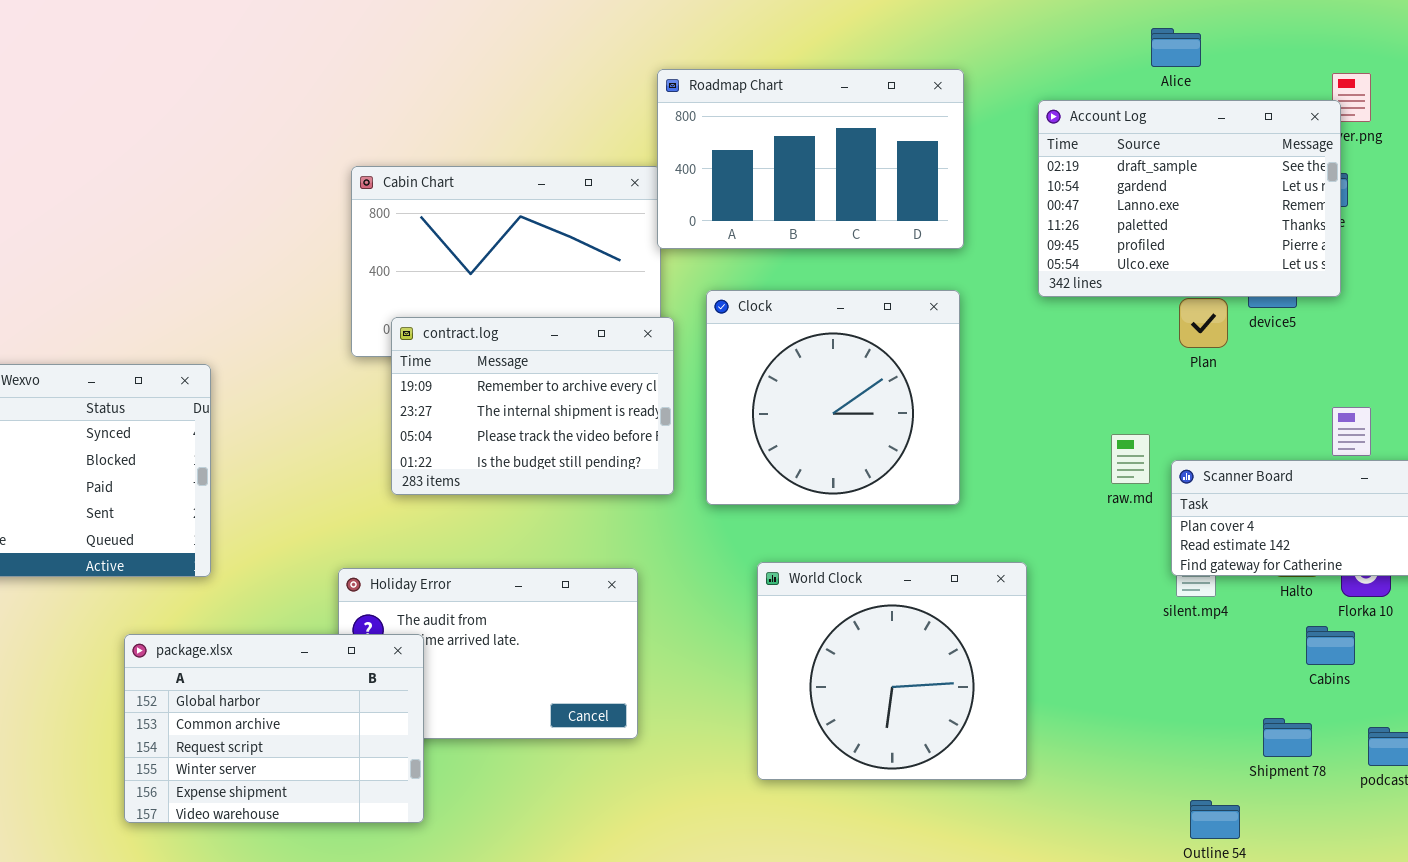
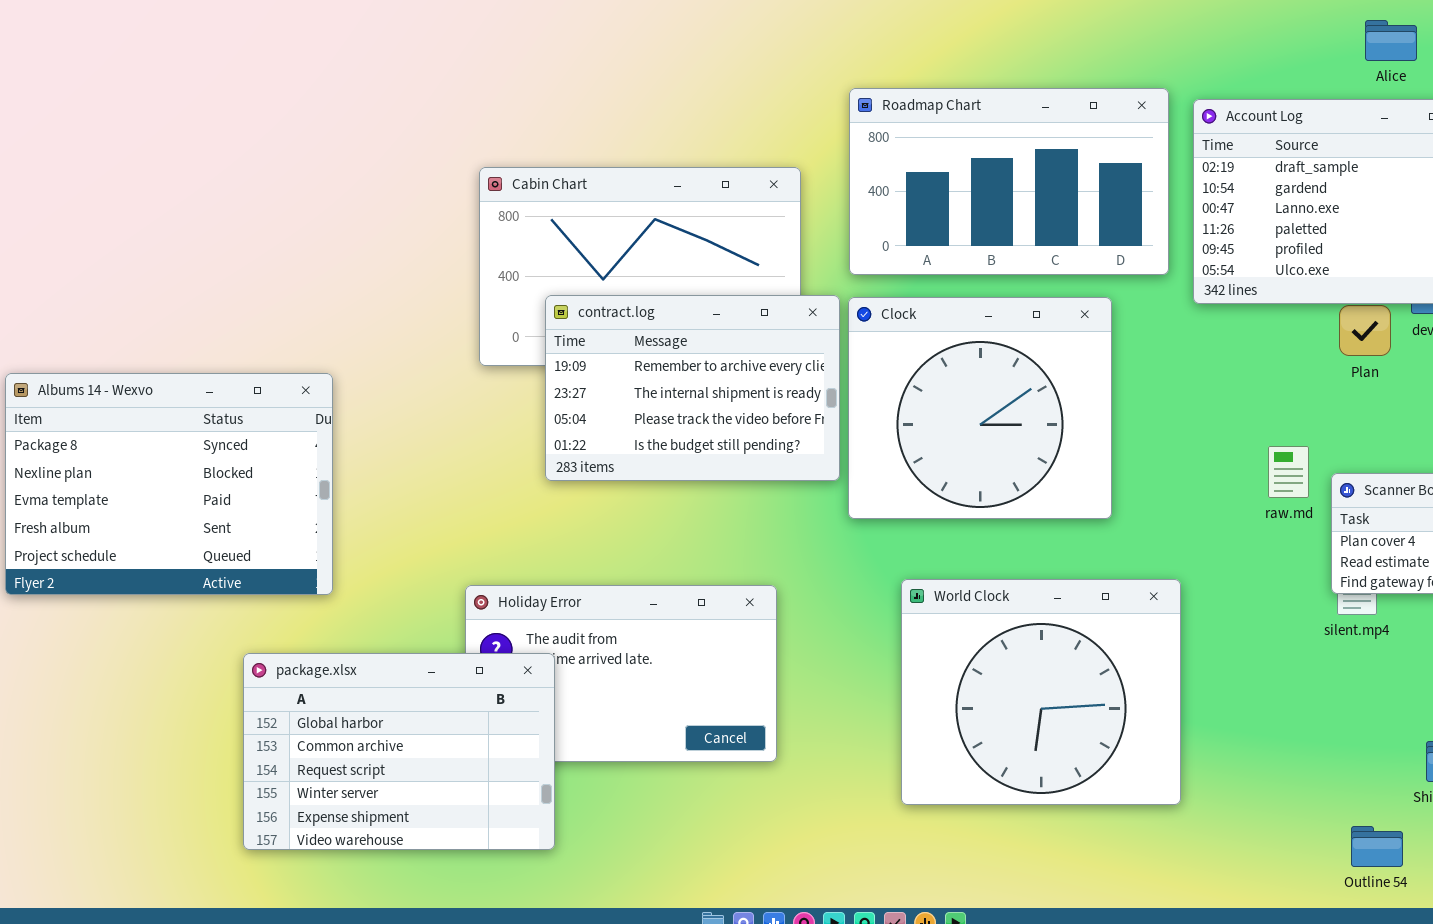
Alice: [1151,28,1201,67] -> [1365,20,1417,61], moved
Roadmap Chart: [657,69,964,249] -> [849,88,1169,275], moved
contract.log: [391,317,674,495] -> [545,295,840,481], moved

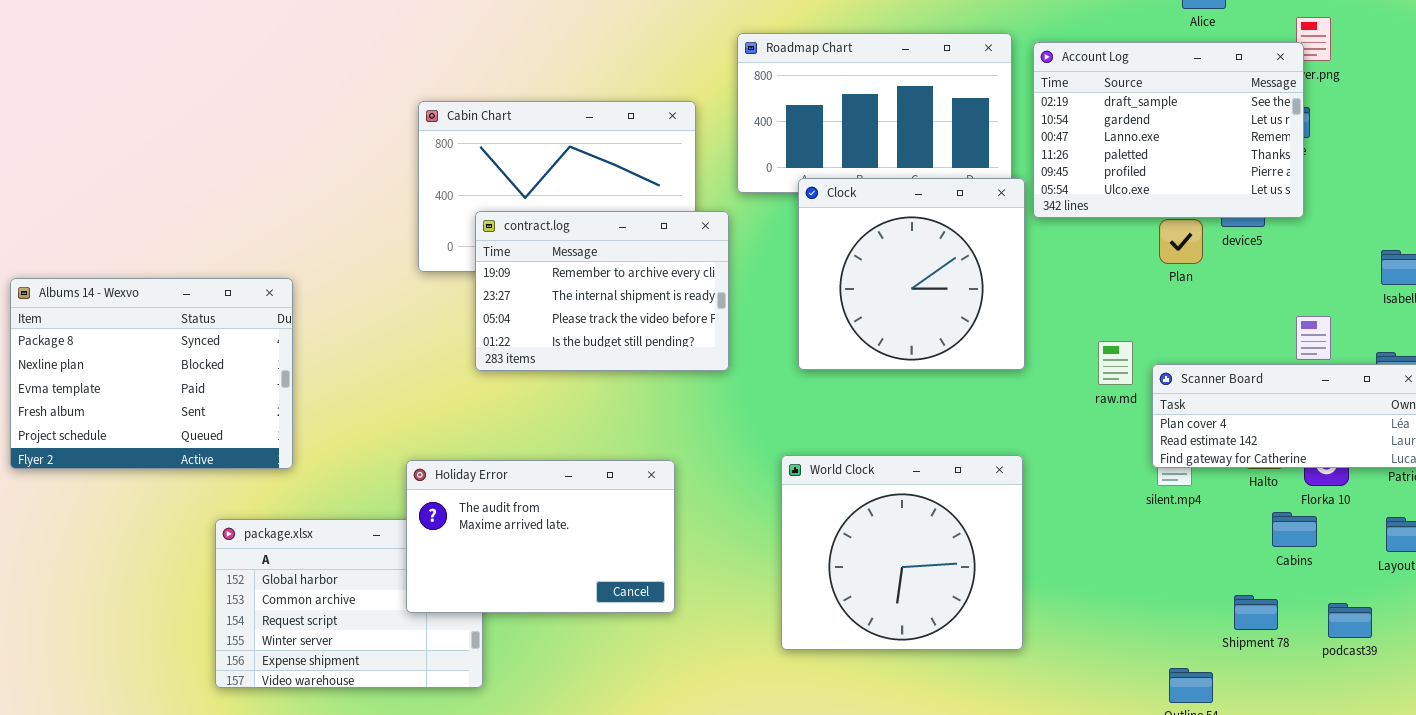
Clock: [848,297,1112,519] -> [798,178,1025,370], moved
Holiday Error: [465,585,777,762] -> [406,460,675,613], raised

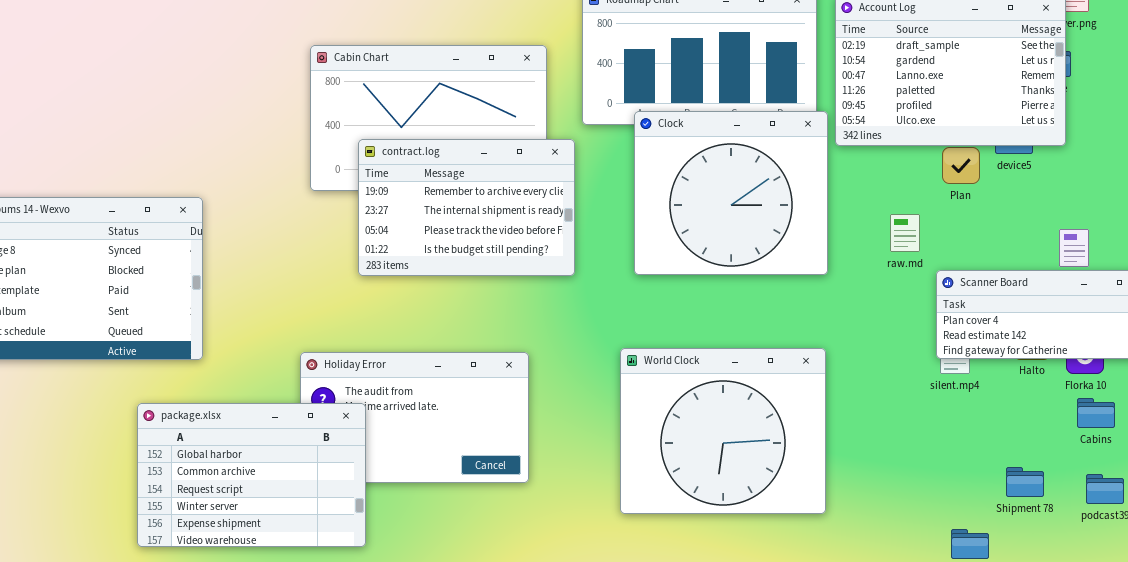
raw.md: [1098,341,1133,385] -> [890,214,920,252], moved
Cabins: [1272,512,1317,547] -> [1077,398,1115,428], moved
package.xlsx: [215,519,483,688] -> [137,403,366,547], raised

